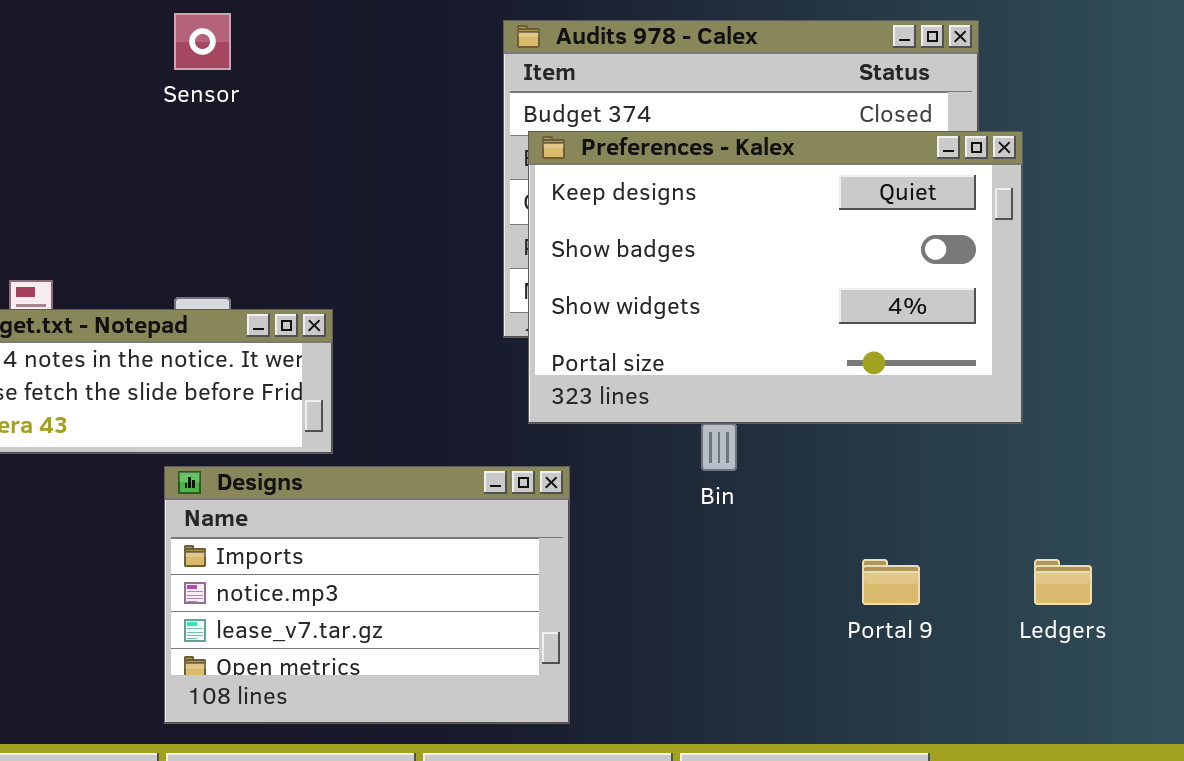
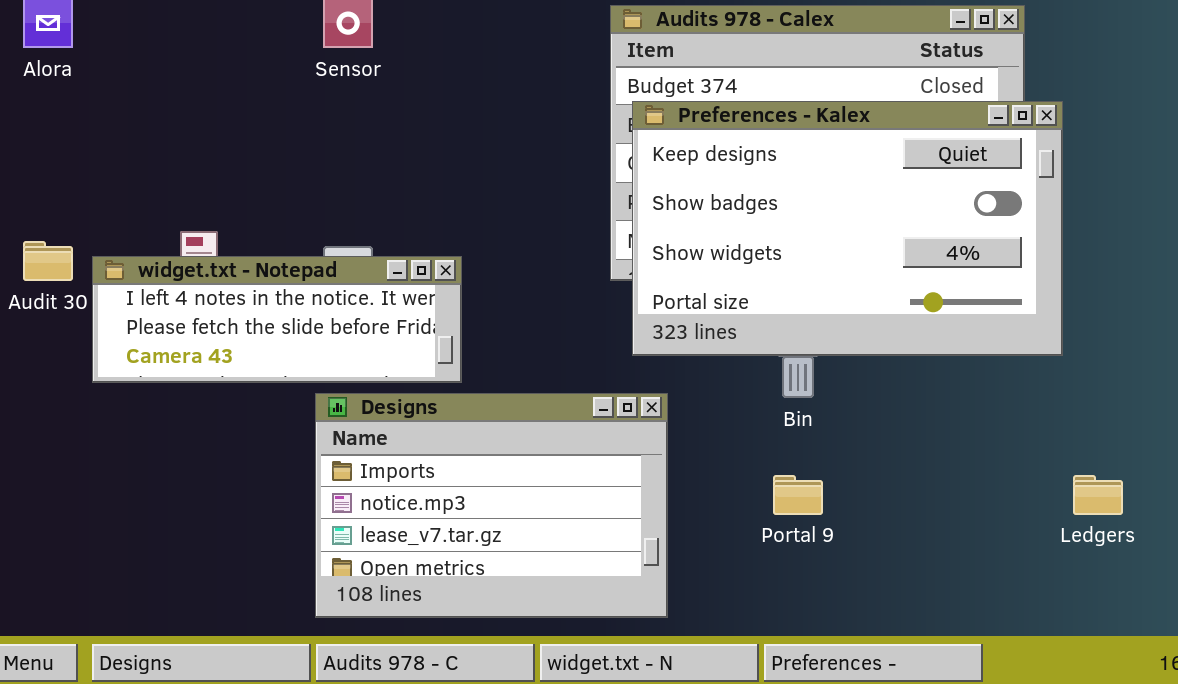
Portal 9: [862,559,920,605] -> [773,475,823,515], moved

